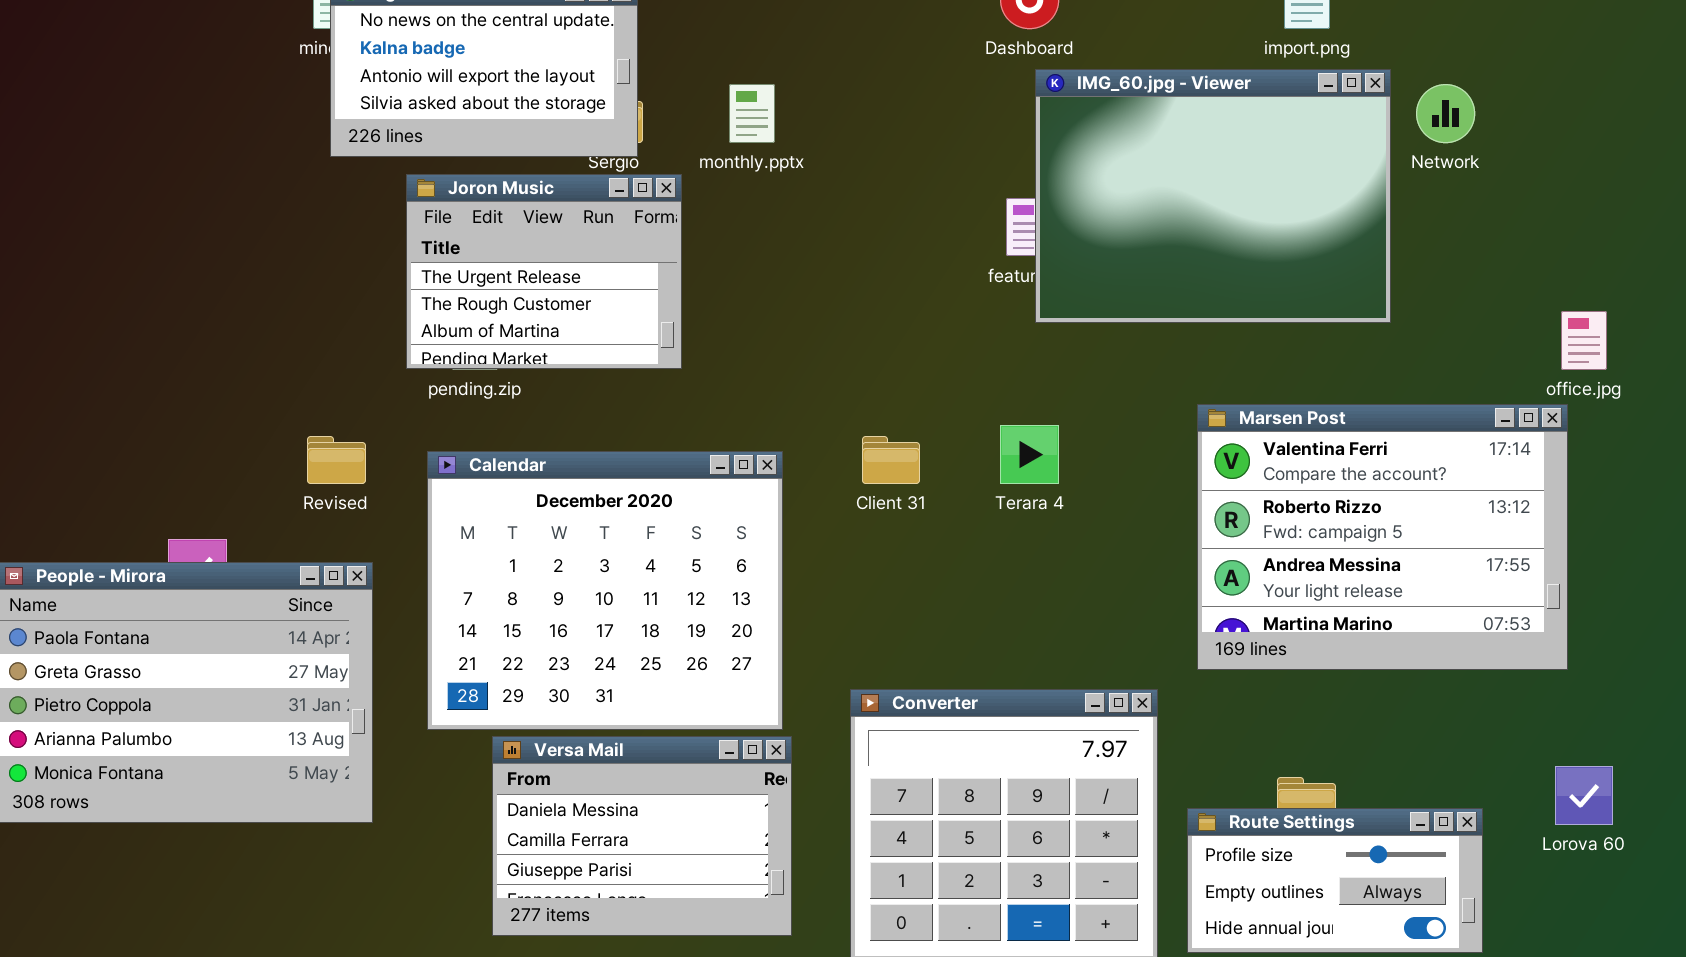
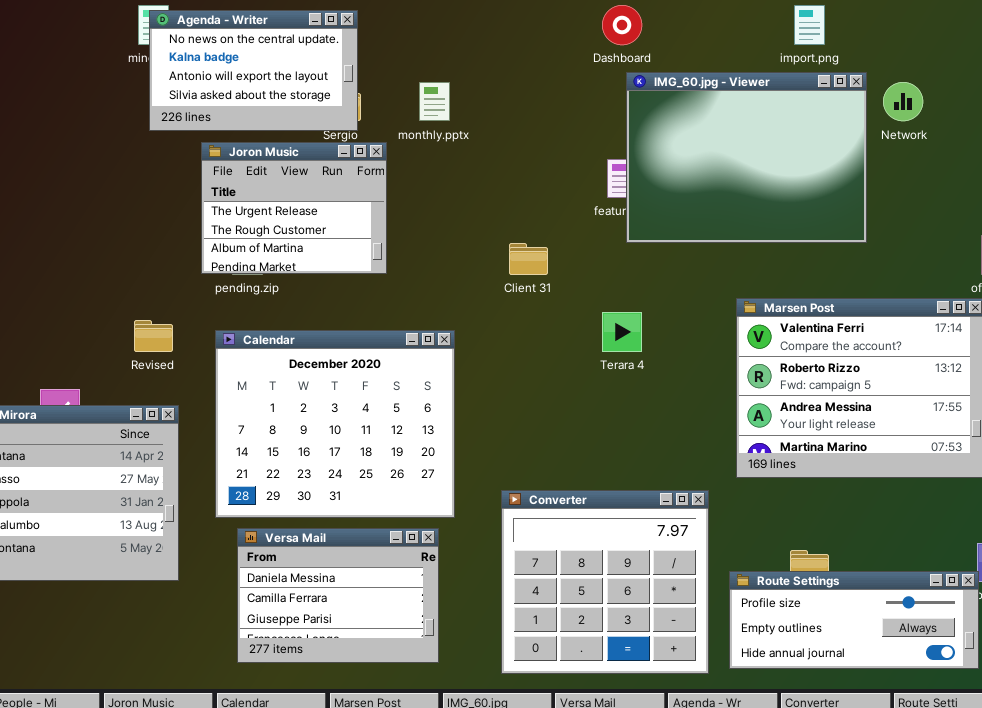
Client 31: [862,436,920,484] -> [509,243,548,275], moved
Versa Mail: [492,736,792,936] -> [237,528,439,663], moved
Route Settings: [1187,808,1483,953] -> [729,571,979,669], resized

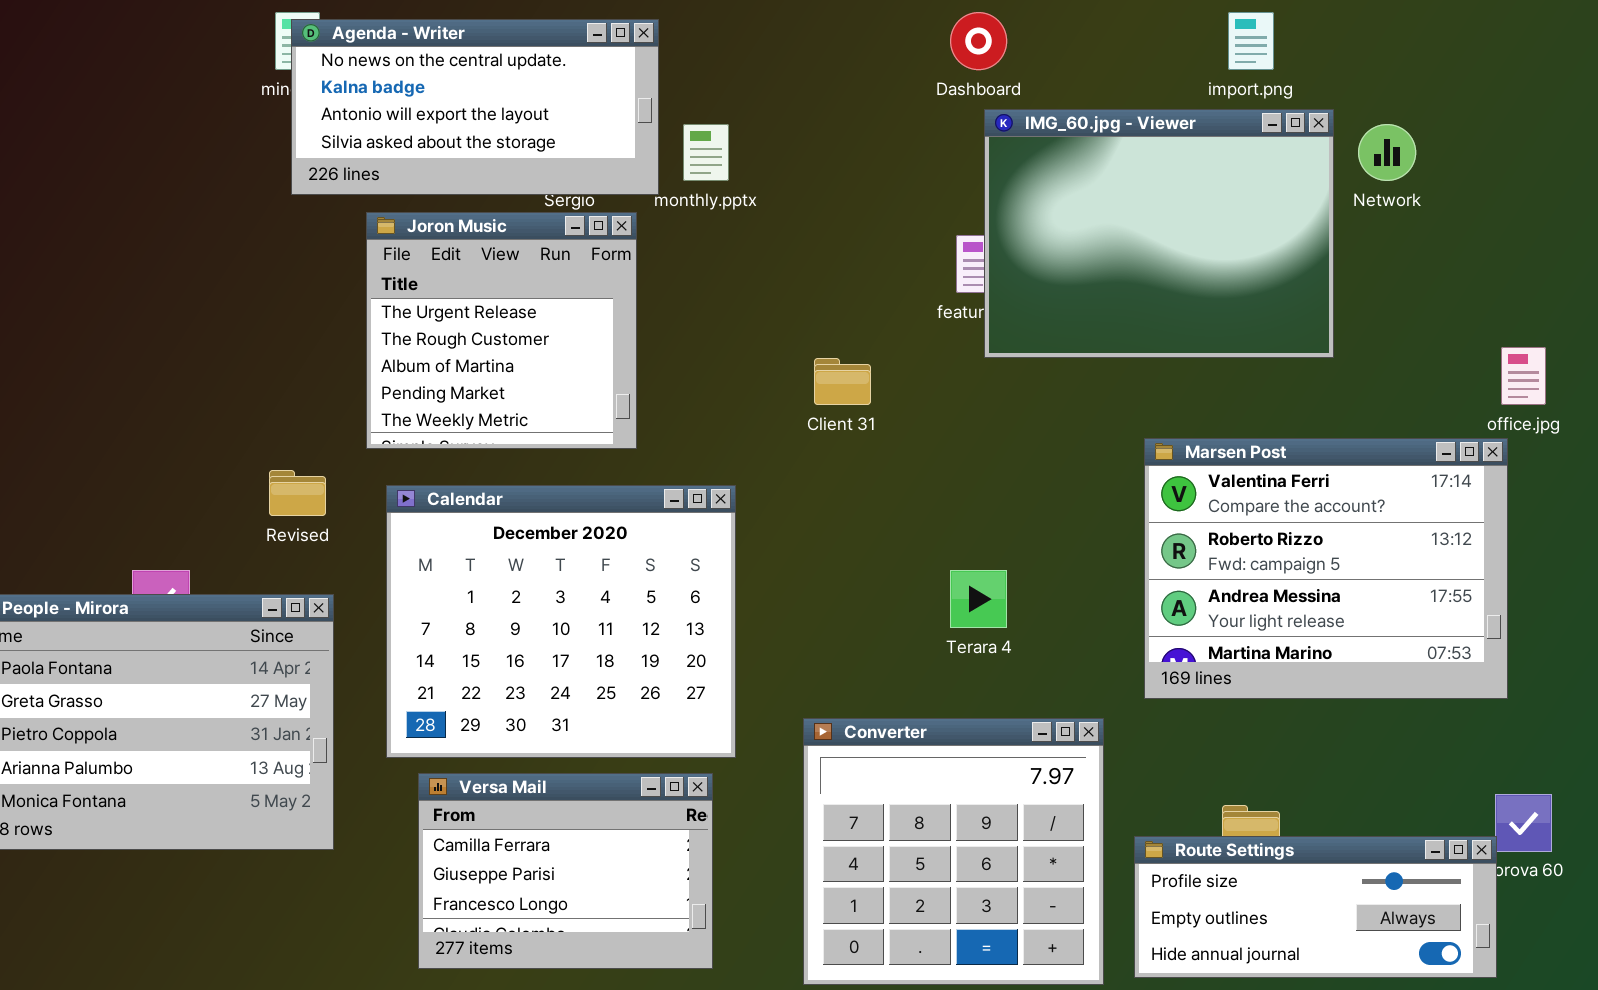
Agenda - Writer: [149,10,358,131] -> [291,19,659,195], resized
Joron Music: [201,142,387,274] -> [366,212,637,449], resized
Terara 4: [602,312,642,352] -> [950,570,1007,628], moved
Versa Mail: [237,528,439,663] -> [418,773,713,969], scrolled down 1 row

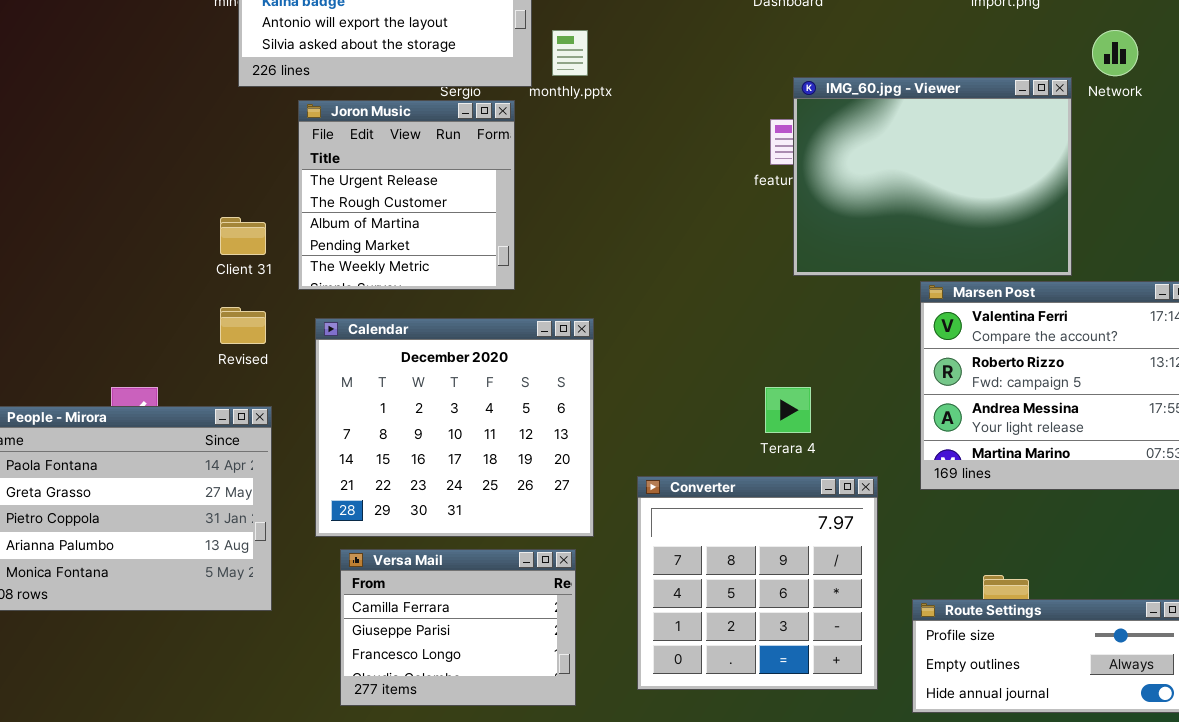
IMG_60.jpg - Viewer: [984,109,1334,358] -> [793,77,1072,276], moved
Client 31: [814,358,871,405] -> [220,217,266,255], moved
Converter: [803,718,1104,985] -> [637,476,878,690], moved

